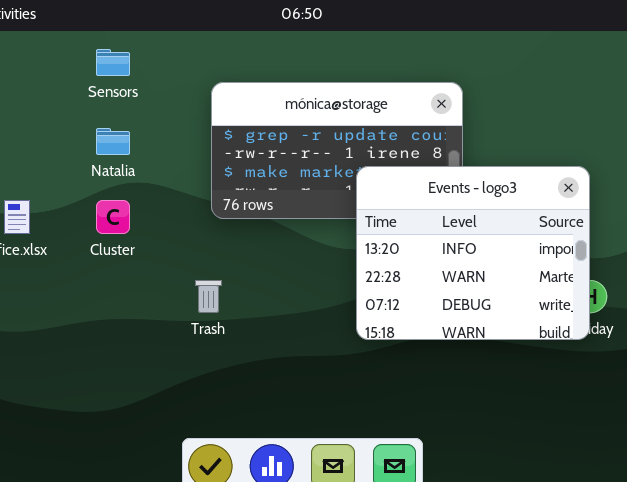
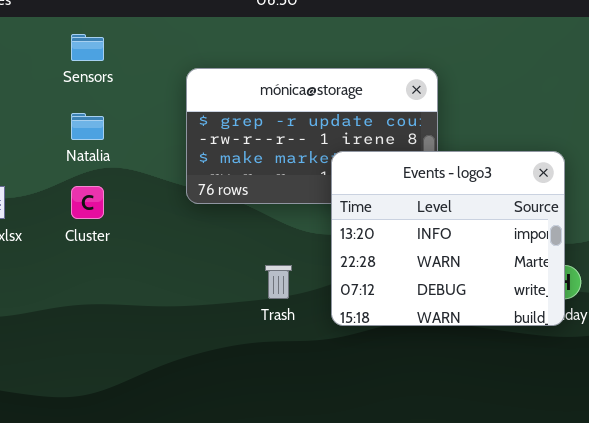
Trash: [195,280,222,313] -> [265,265,292,299], moved

